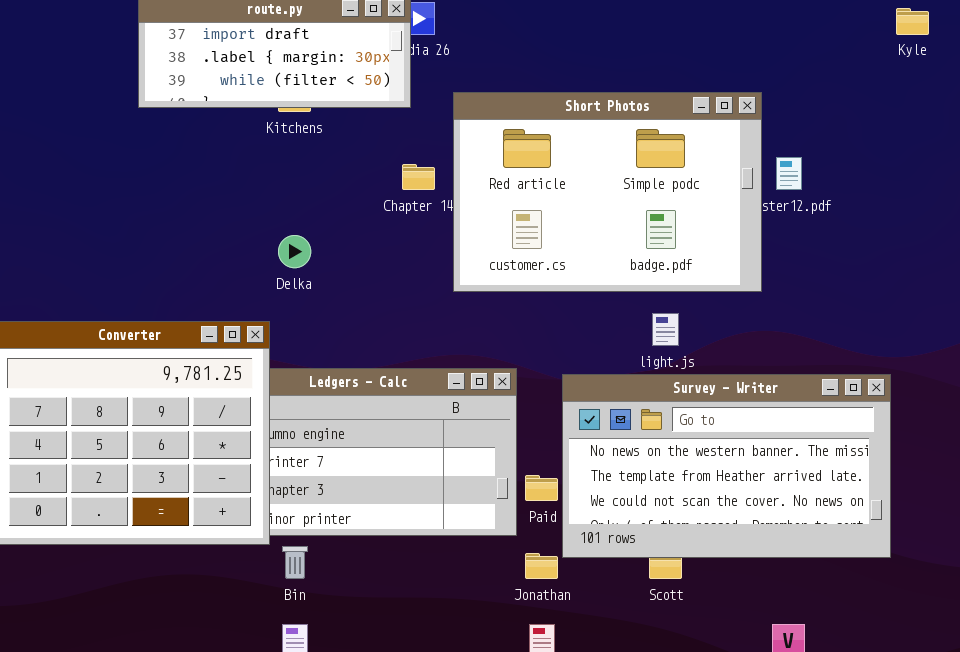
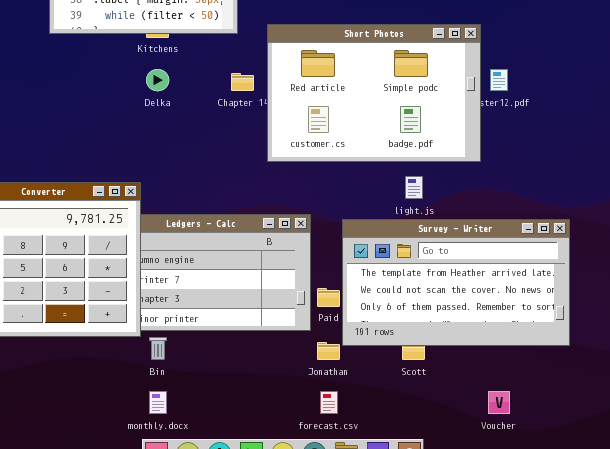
Delka: [278,235,311,268] -> [146,69,169,91], moved
Survey - Writer: [562,374,891,558] -> [342,219,570,346], scrolled down 1 row

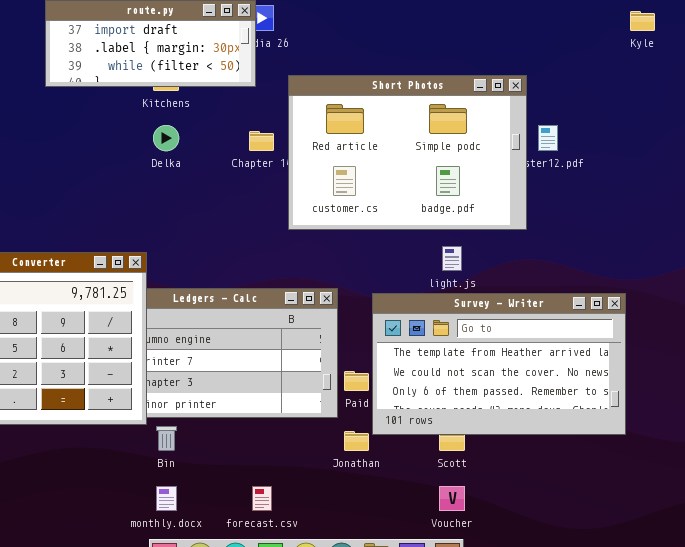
forecast.csv: [320,391,338,414] -> [252,486,272,511], moved
Voucher: [488,391,510,414] -> [439,486,465,511], moved

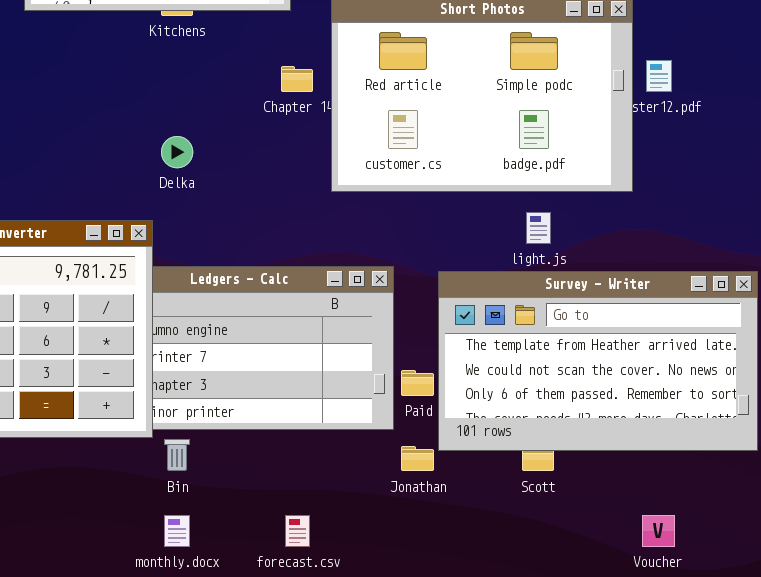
Delka: [153,125,179,151] -> [161,136,193,168], moved
Voucher: [439,486,465,511] -> [642,515,675,547], moved

